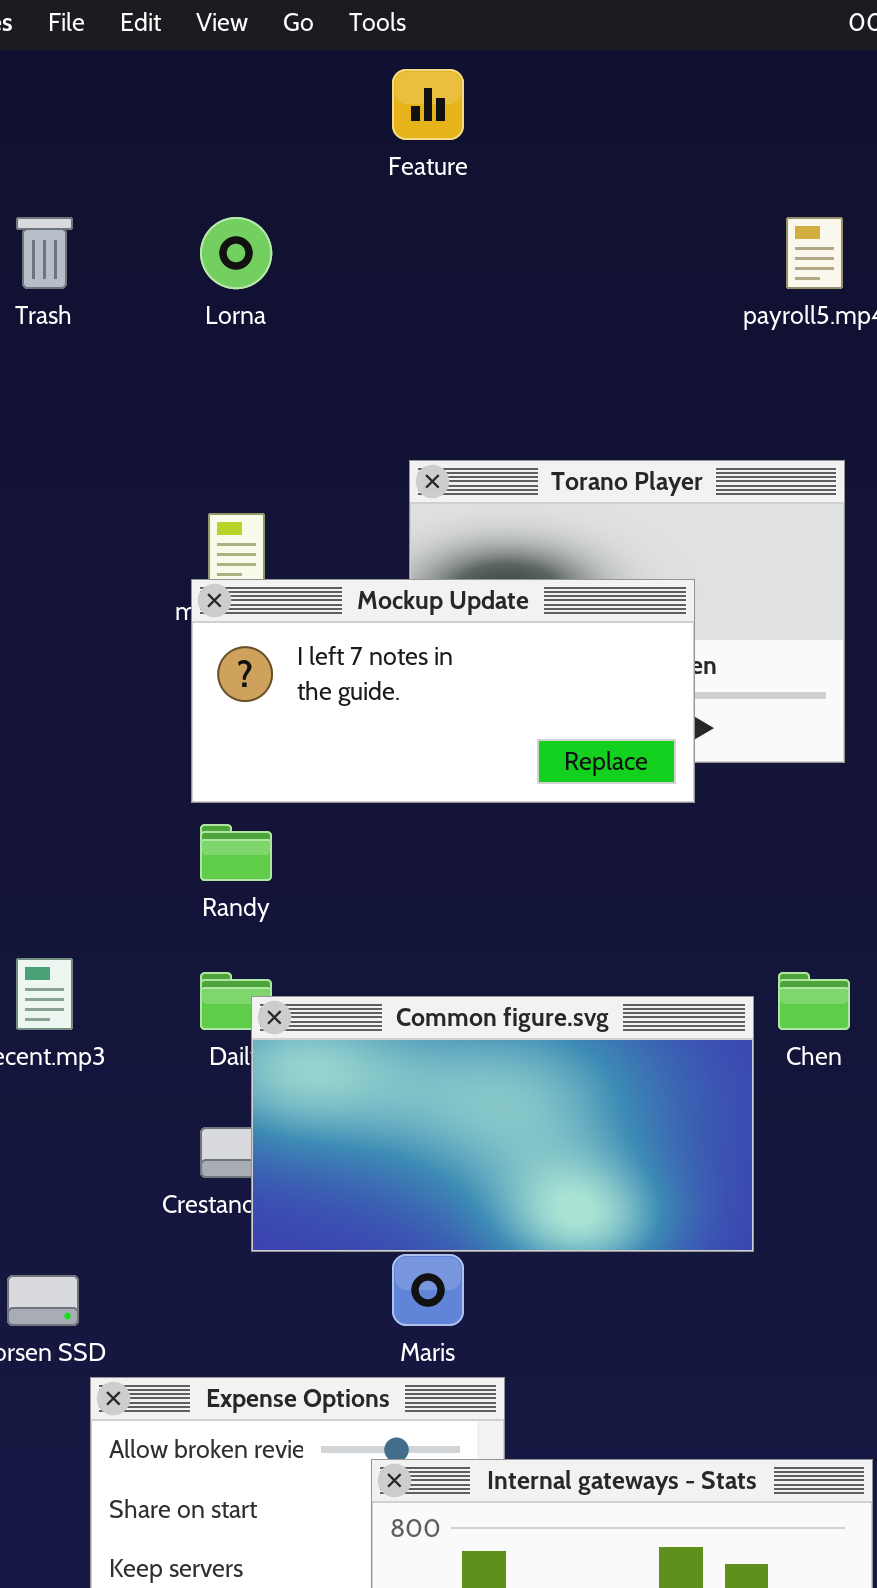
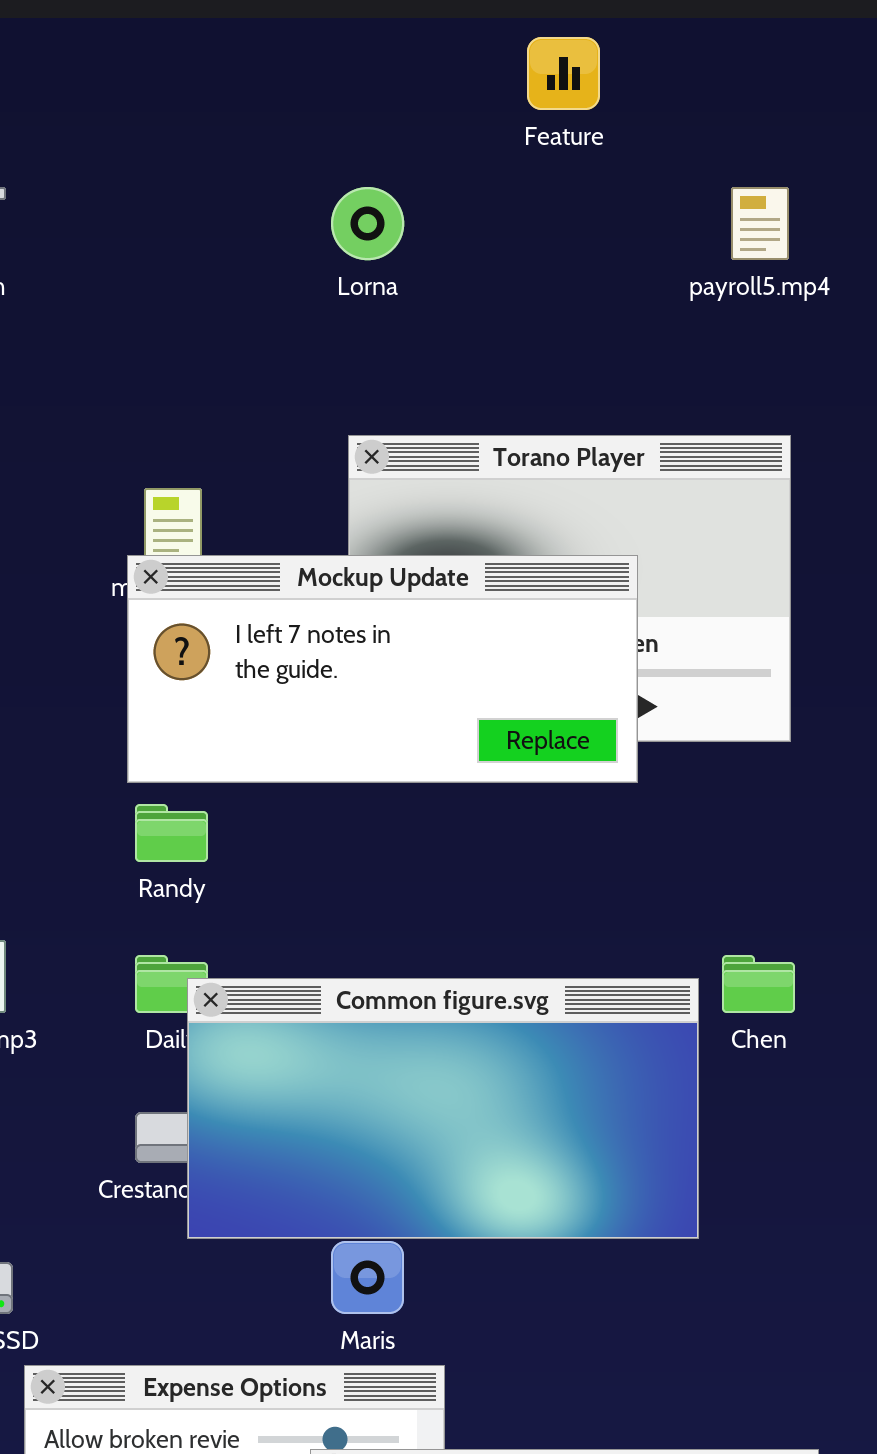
Feature: [392,69,464,140] -> [527,37,600,110], moved
Lorna: [200,217,272,289] -> [331,187,404,260], moved

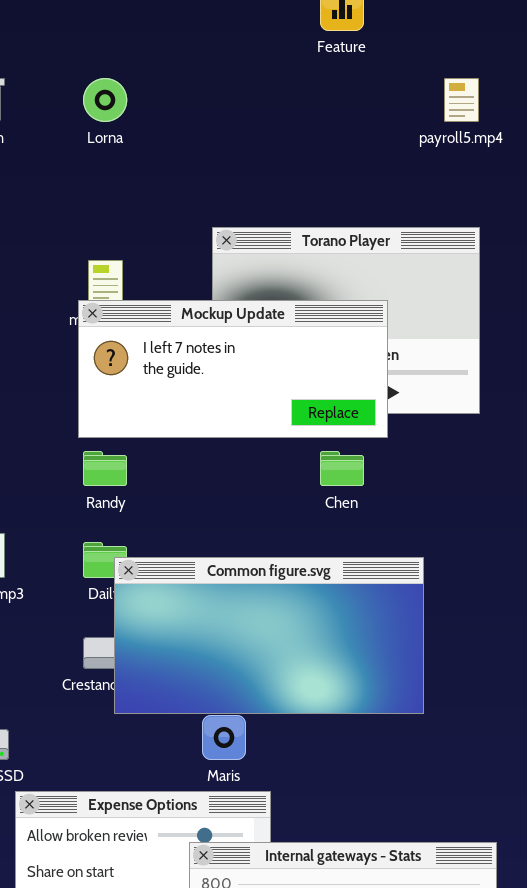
Lorna: [331,187,404,260] -> [83,78,127,122], moved
Chen: [722,955,795,1013] -> [320,451,364,486], moved

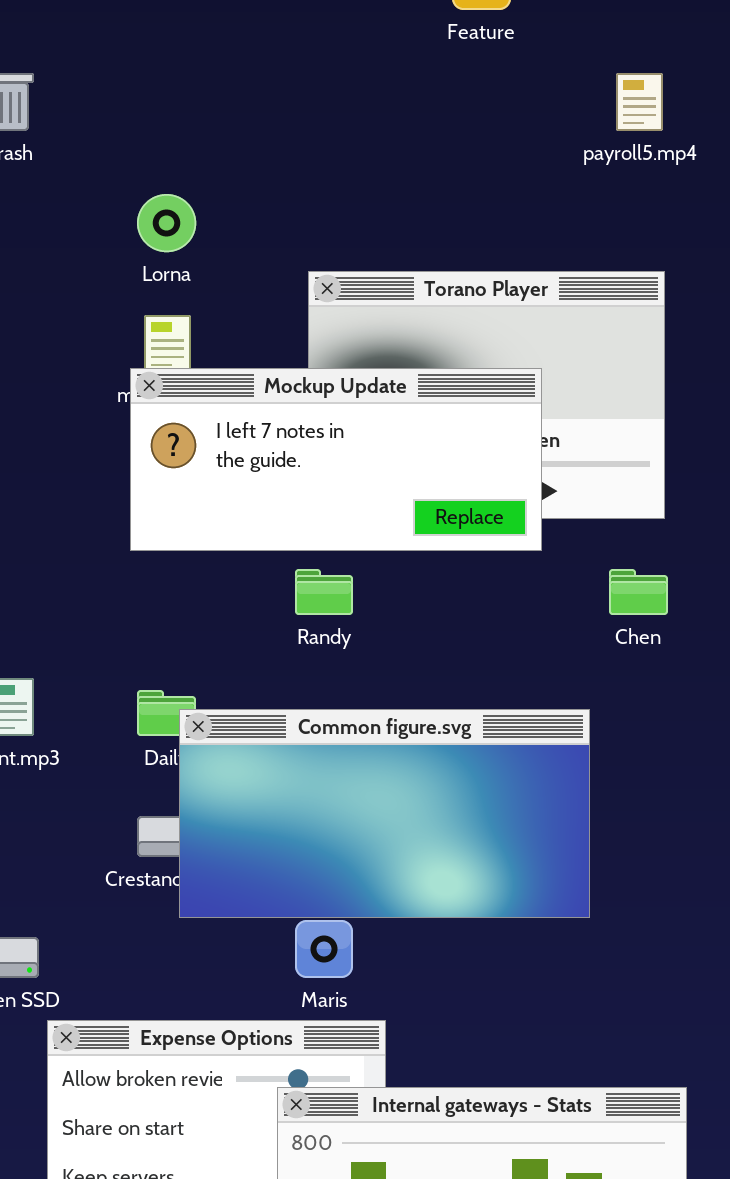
Lorna: [83,78,127,122] -> [137,194,196,252], moved
Randy: [83,451,127,486] -> [295,569,353,615], moved
Chen: [320,451,364,486] -> [609,569,668,615], moved

